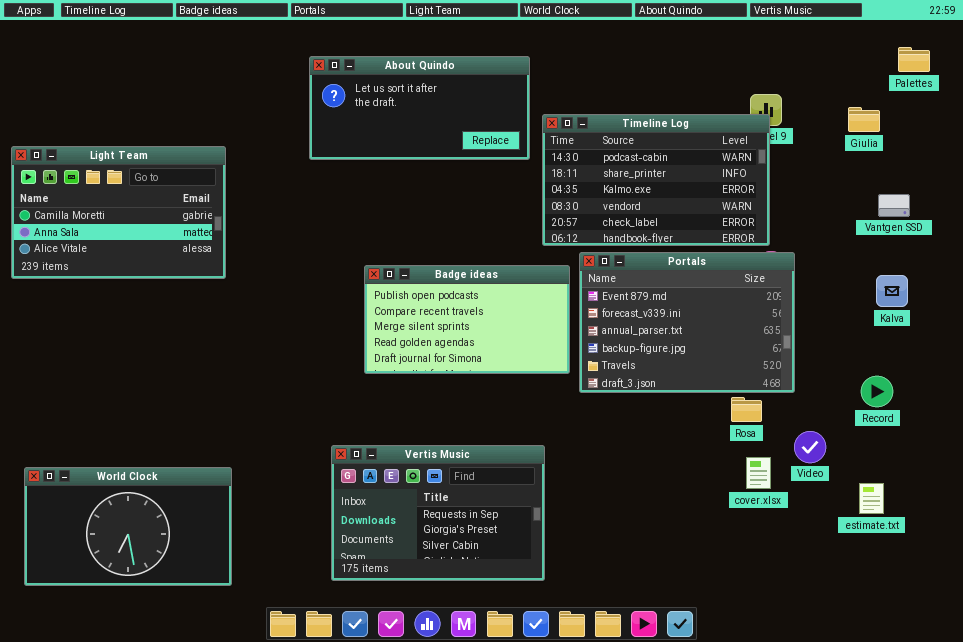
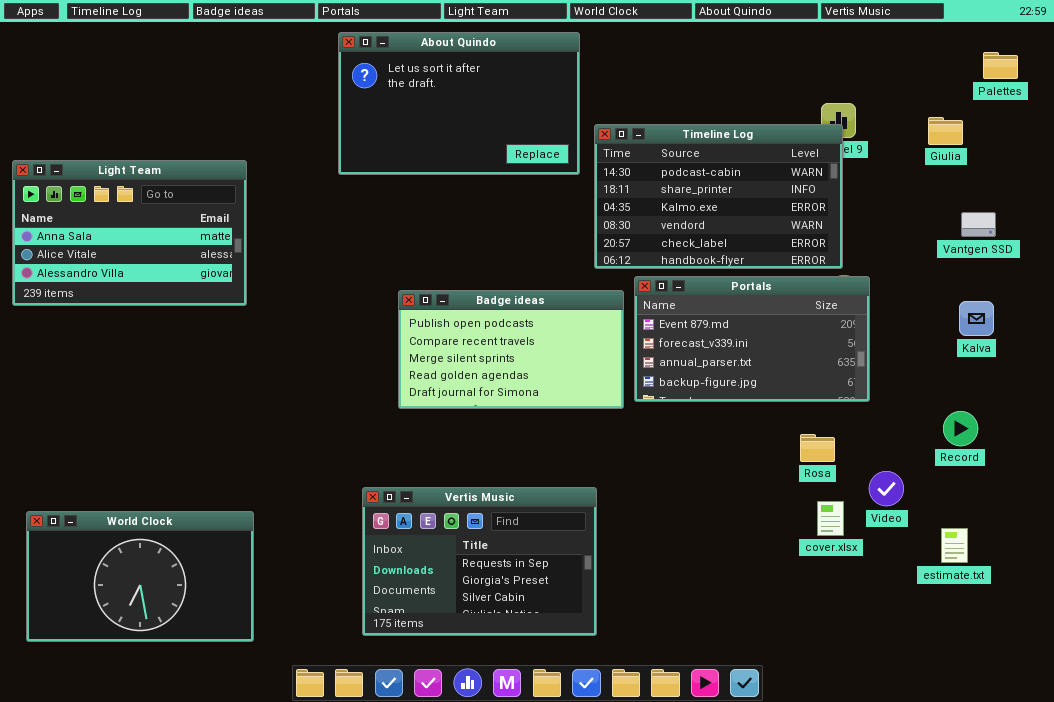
About Quindo: [309,56,530,160] -> [338,32,580,175], resized
Light Team: [11,146,226,279] -> [12,160,247,306], scrolled down 1 row
Portals: [579,252,795,393] -> [634,276,870,402], resized

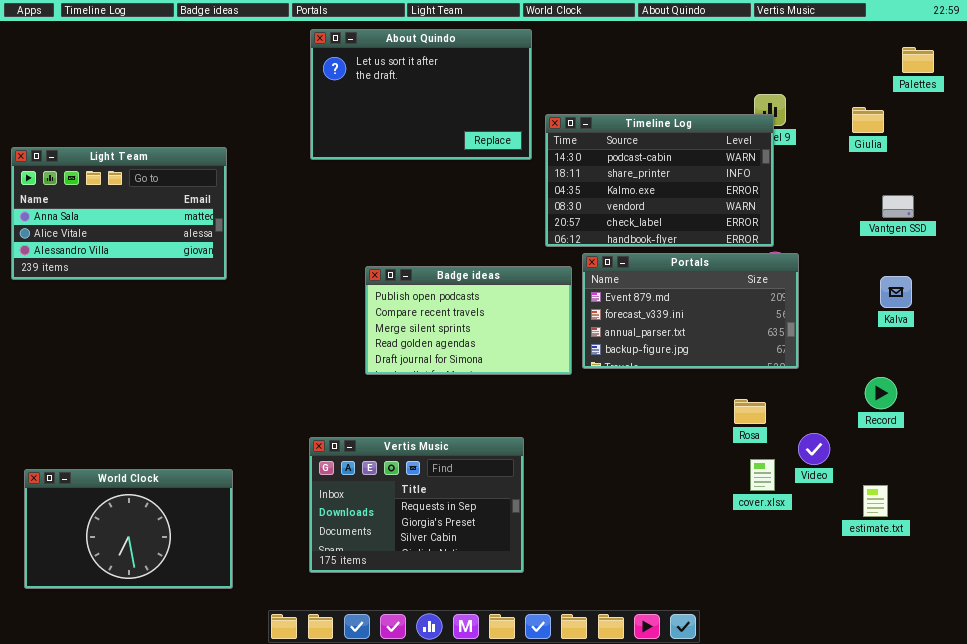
Vertis Music: [362,487,597,636] -> [309,437,524,573], moved

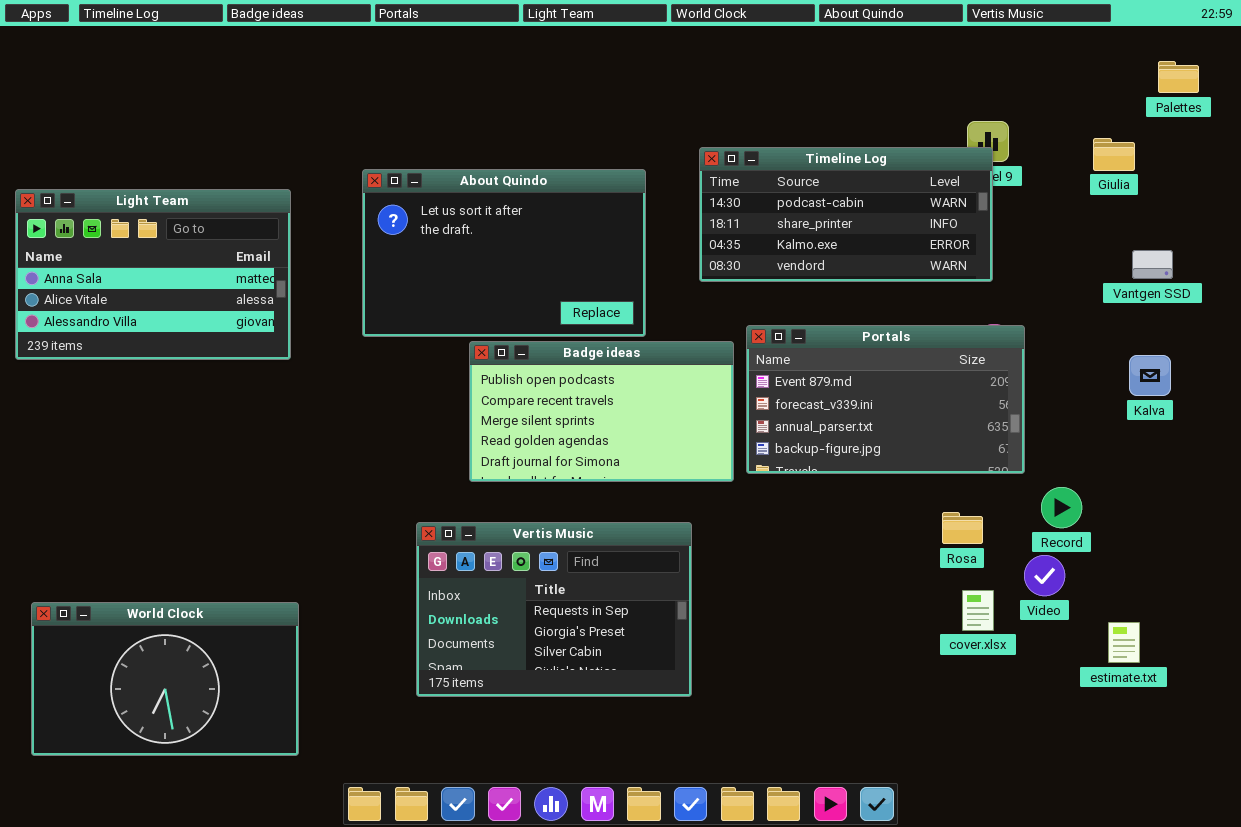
About Quindo: [310,29,532,160] -> [362,169,646,337], moved
Timeline Log: [545,114,774,247] -> [699,147,993,282], resized
Record: [865,377,897,409] -> [1041,487,1082,528], moved
Vertis Music: [309,437,524,573] -> [416,522,692,697], moved

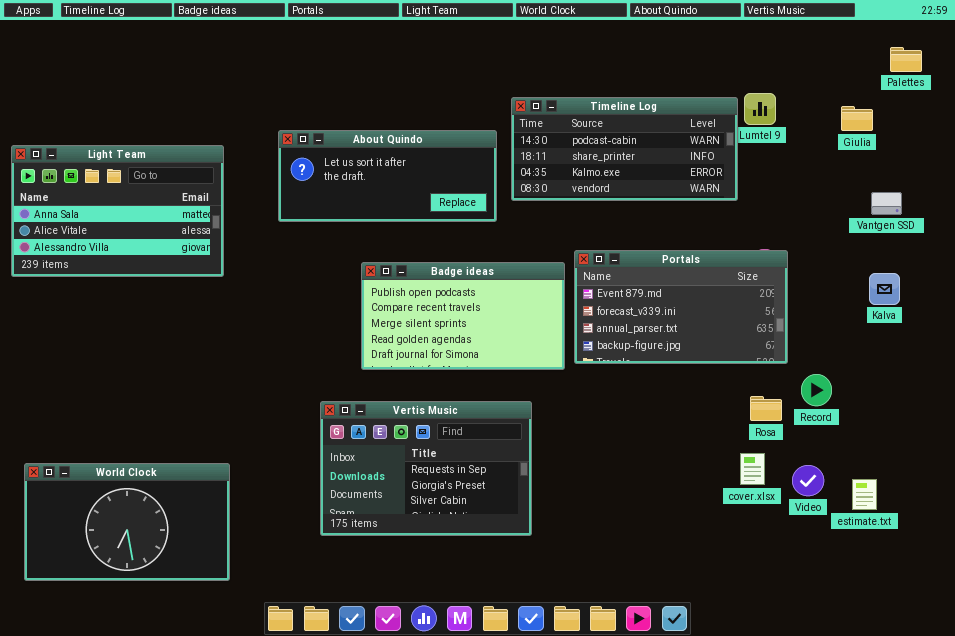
Timeline Log: [699,147,993,282] -> [511,97,738,201], moved
About Quindo: [362,169,646,337] -> [278,130,497,222], resized
Rosa: [942,512,983,544] -> [750,396,782,421], moved
Video: [1024,555,1065,596] -> [792,465,824,496], moved

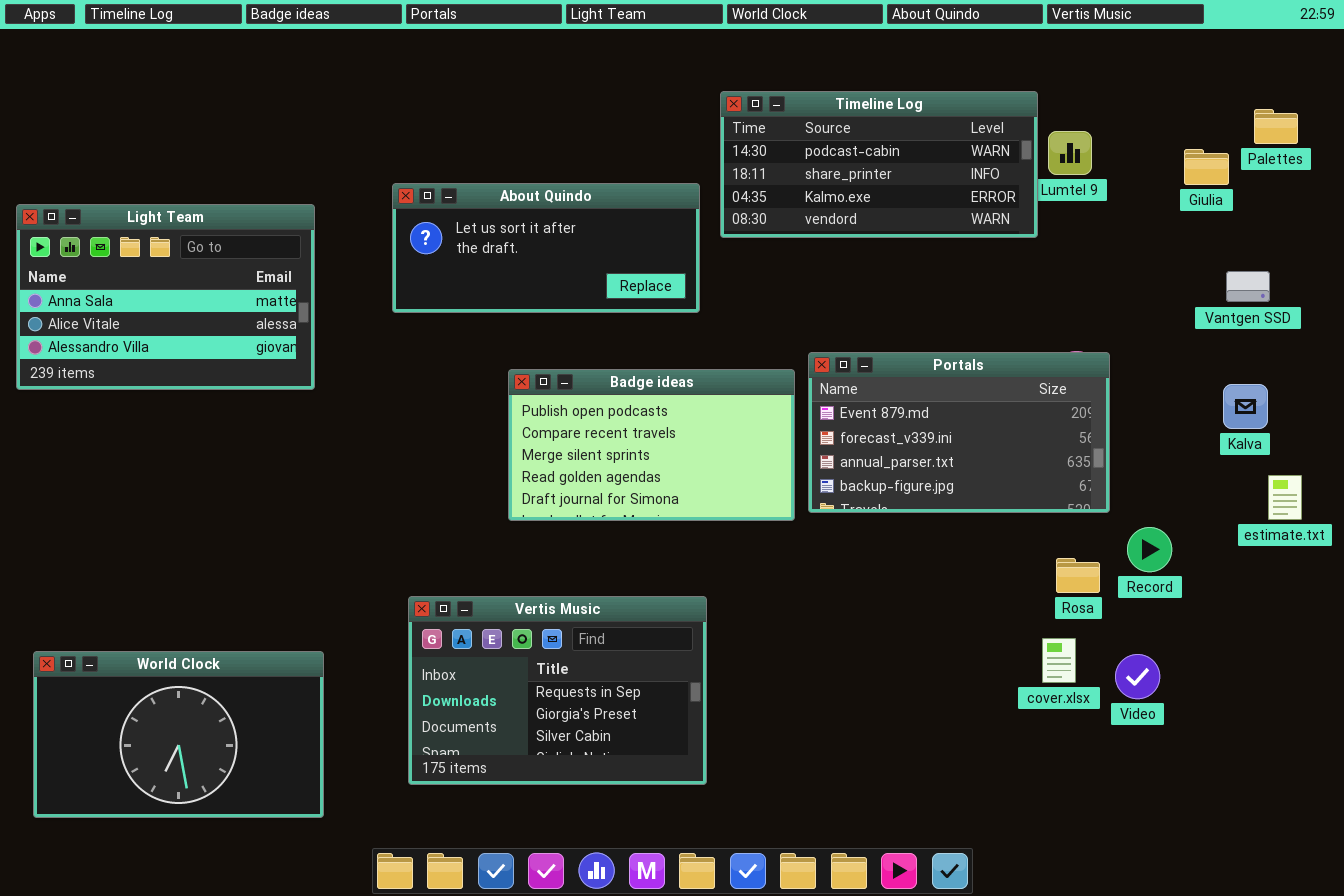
Palettes: [890,47,922,72] -> [1254,109,1298,144], moved
Timeline Log: [511,97,738,201] -> [720,91,1038,238], moved
Vertis Music: [320,401,532,536] -> [408,596,707,785], moved
estimate.txt: [852,479,877,510] -> [1268,475,1302,520], moved

